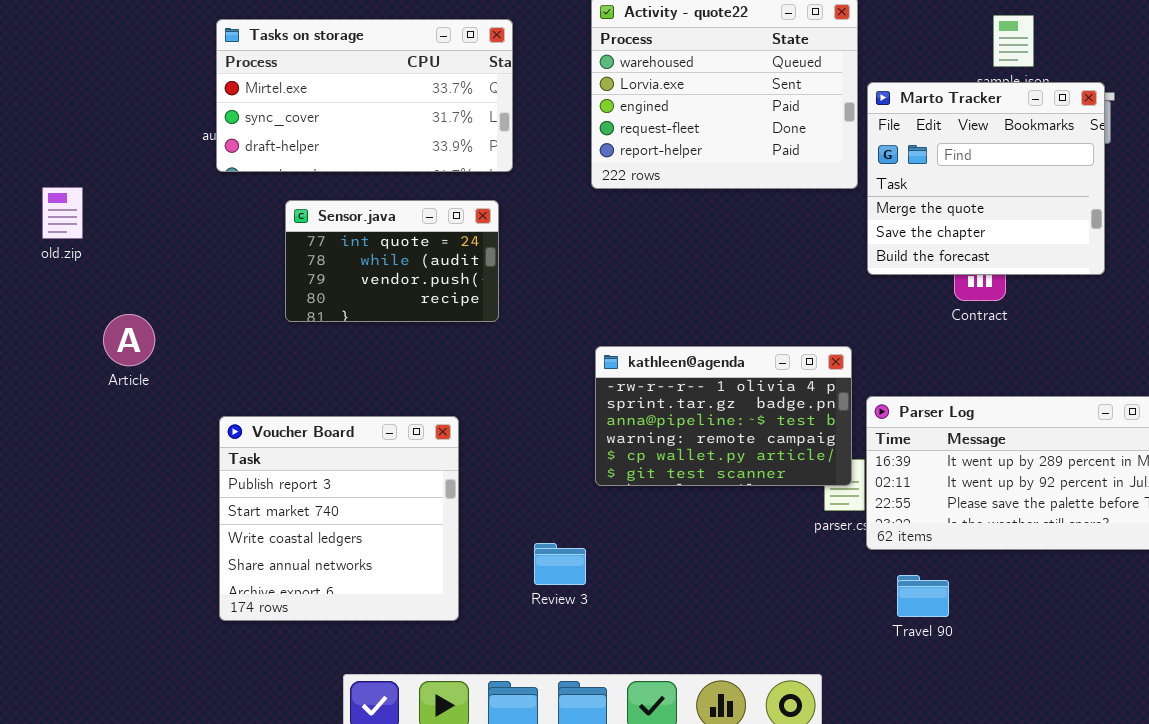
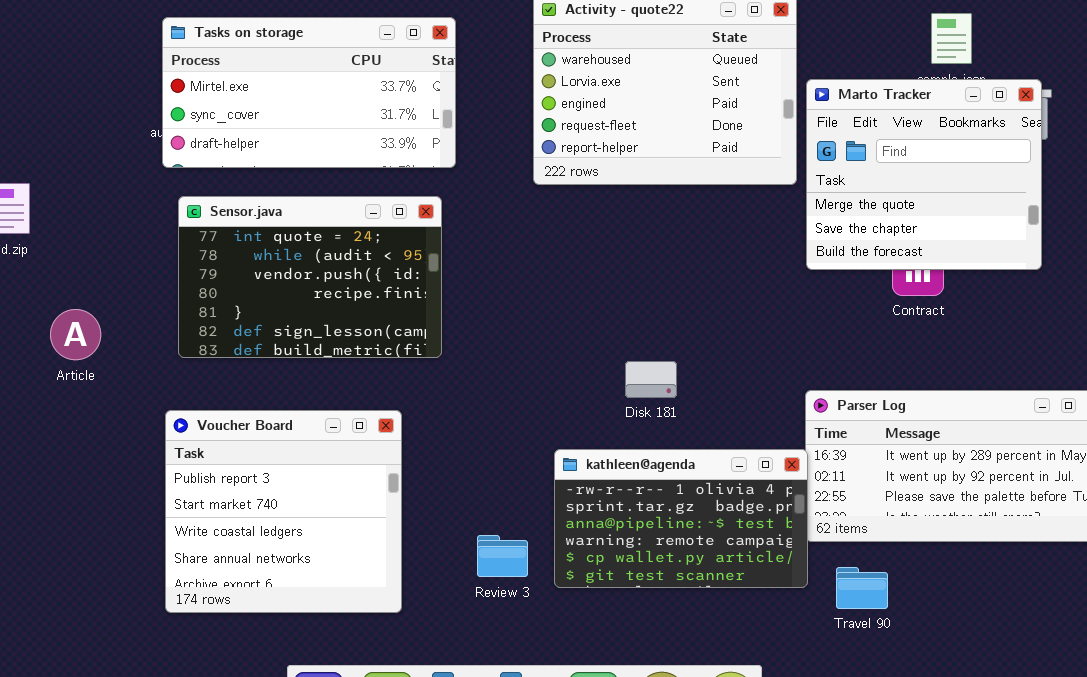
Sensor.java: [285,200,499,322] -> [178,196,442,358], resized
kathleen@agenda: [595,346,852,486] -> [554,449,808,588], moved

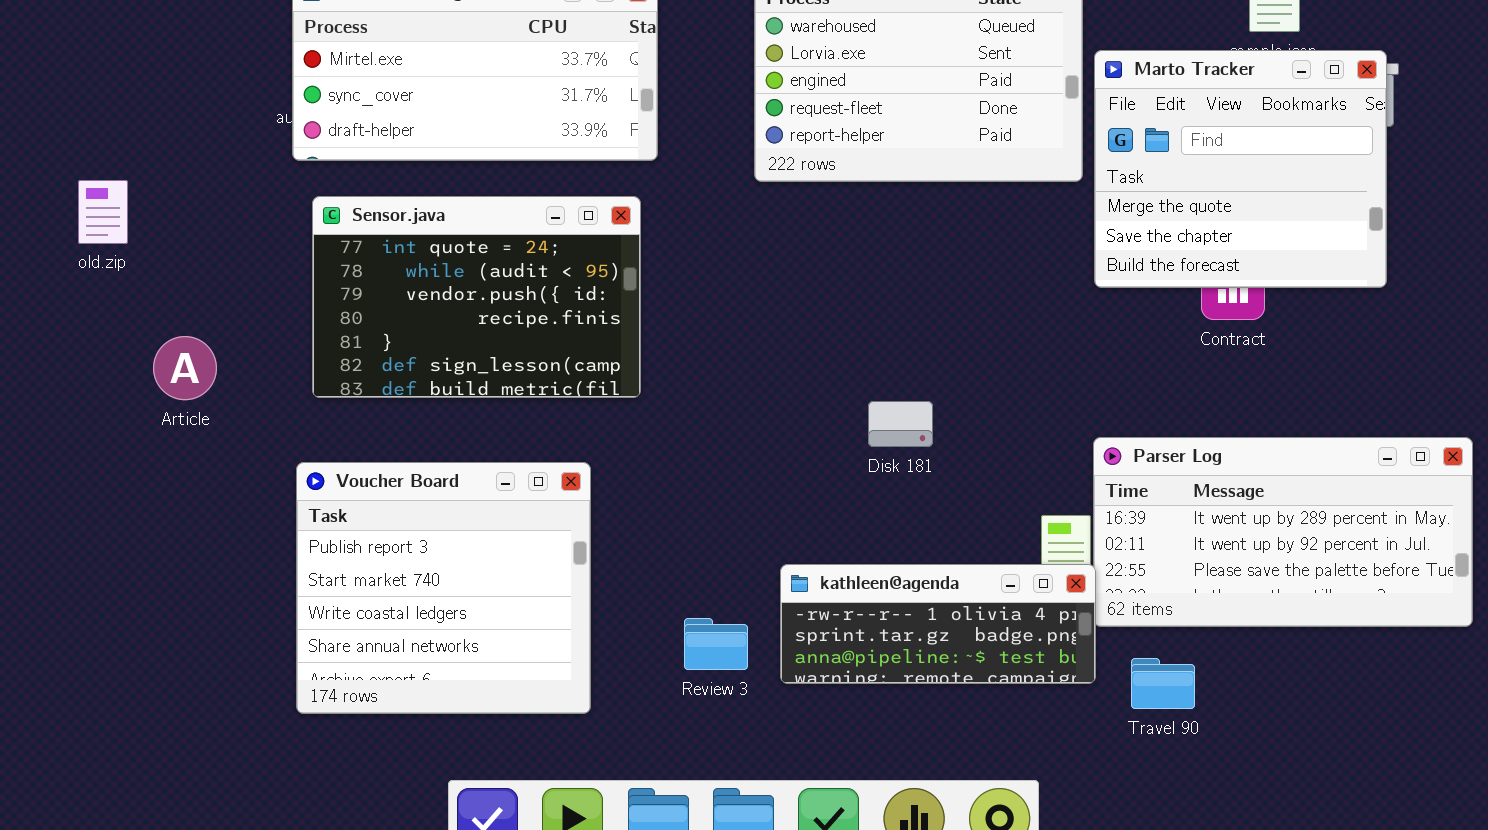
kathleen@agenda: [554,449,808,588] -> [780,564,1096,684], resized

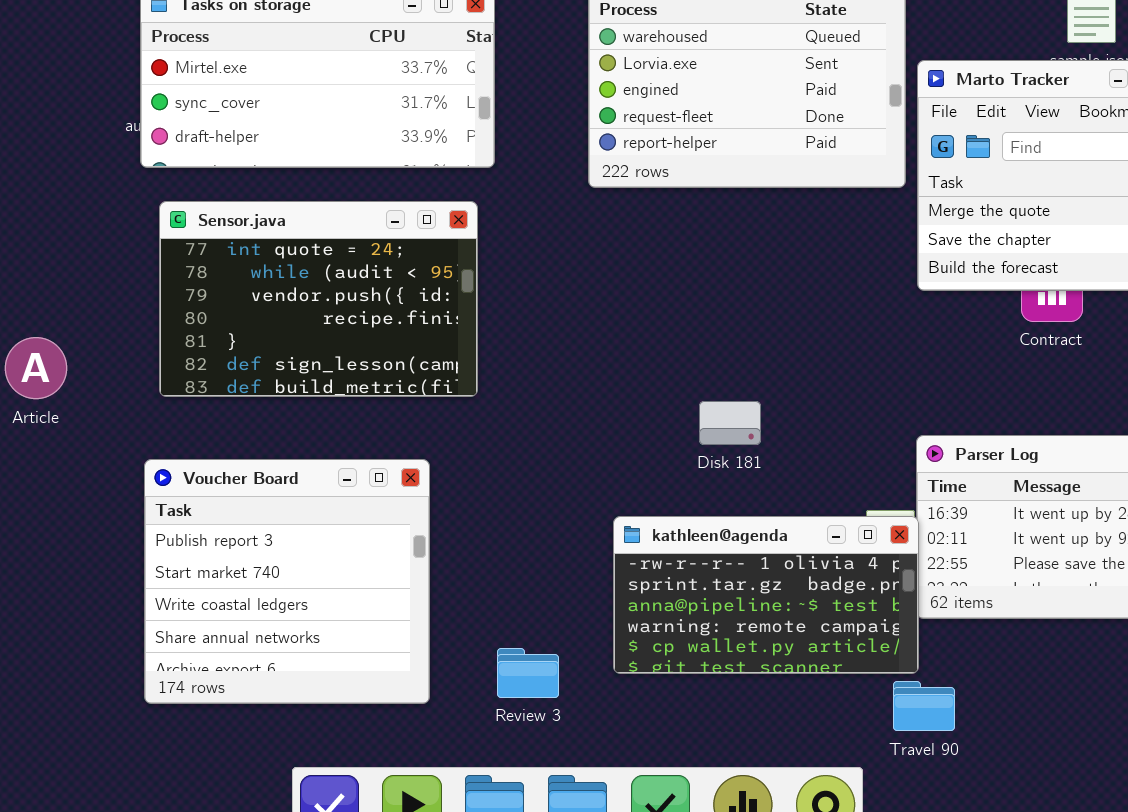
kathleen@agenda: [780,564,1096,684] -> [613,516,919,674], resized
Review 3: [684,618,748,670] -> [497,648,559,698], moved
Travel 90: [1131,658,1195,709] -> [893,681,955,731], moved

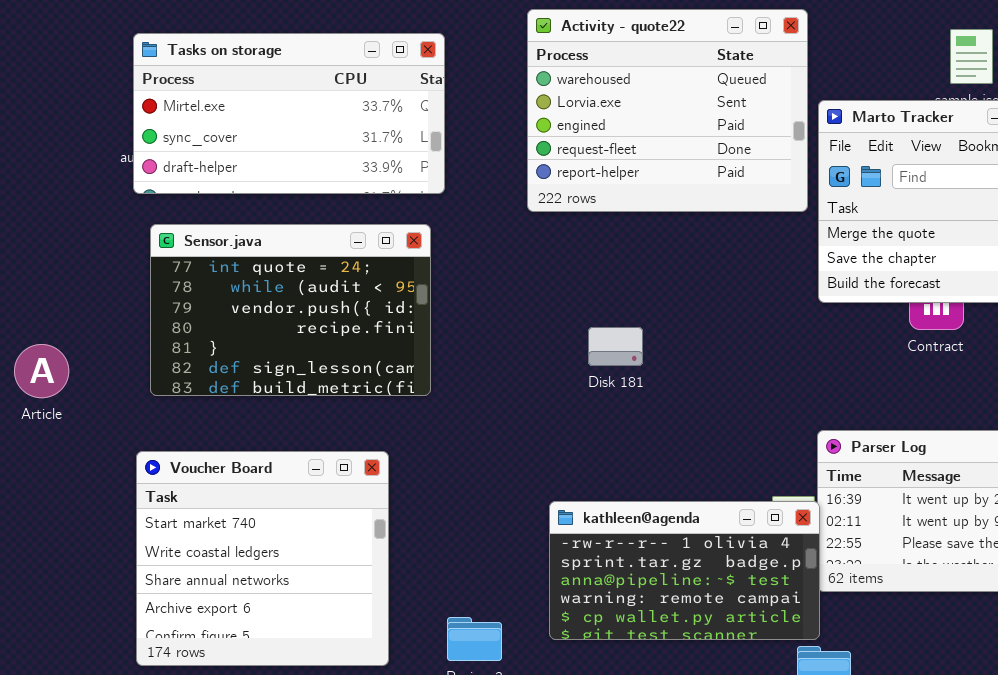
Disk 181: [699,401,761,445] -> [588,327,643,366], moved
Voucher Board: [144,459,430,704] -> [136,451,389,666], scrolled down 1 row

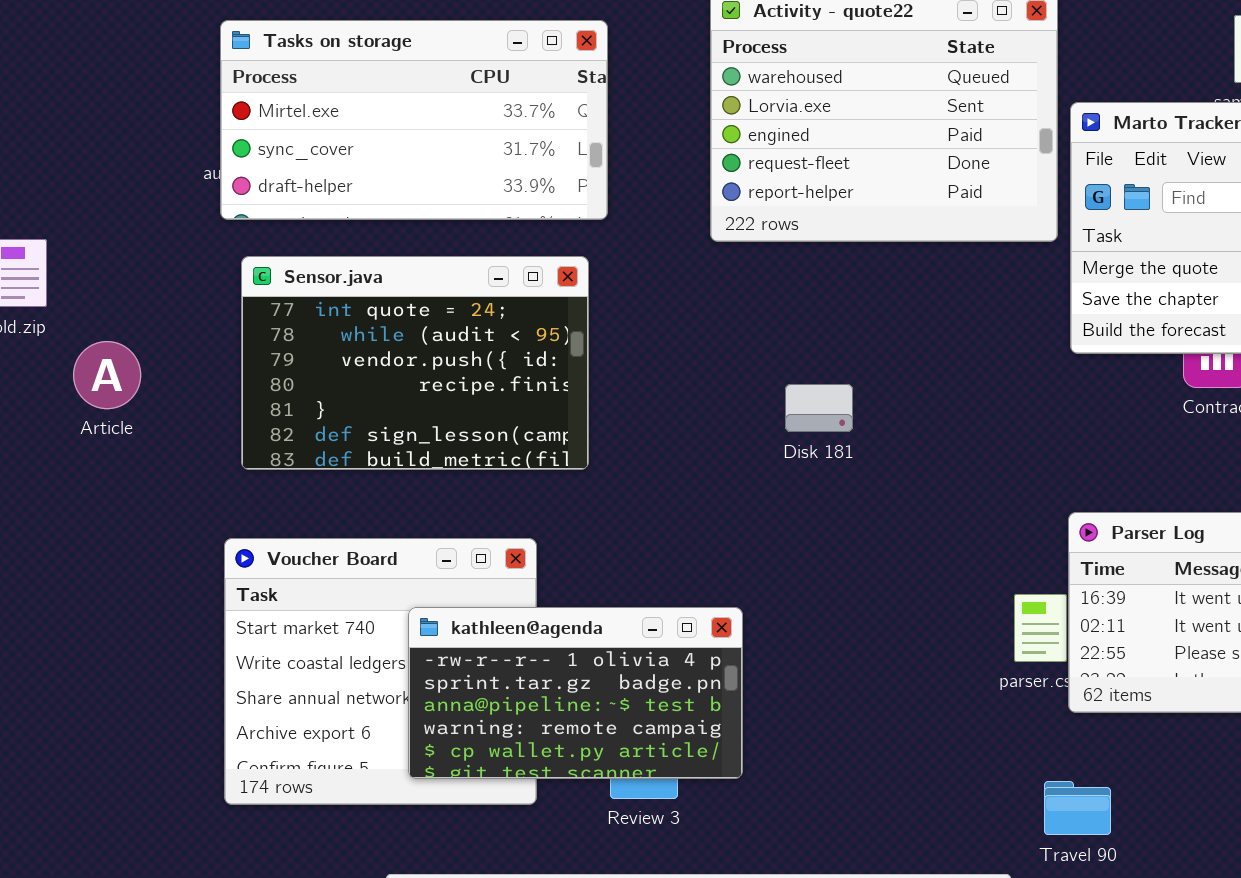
Article: [14,344,69,398] -> [73,341,141,409], moved
kathleen@agenda: [549,501,820,640] -> [408,607,743,779], moved

